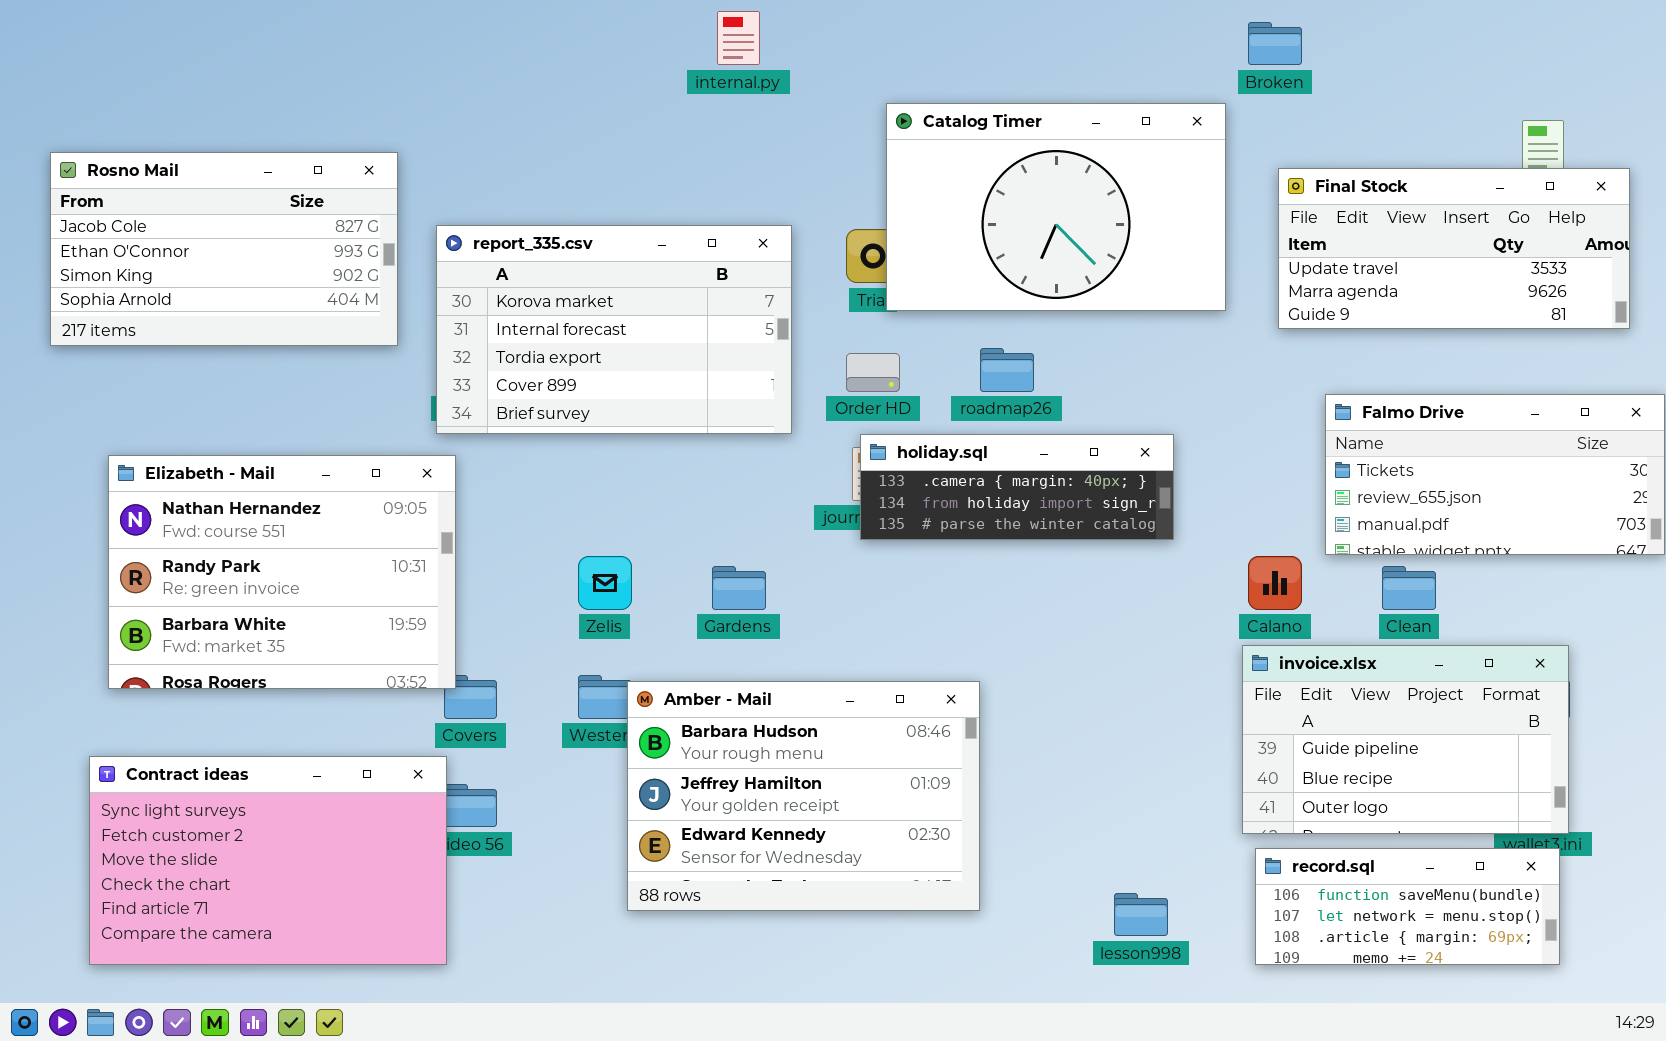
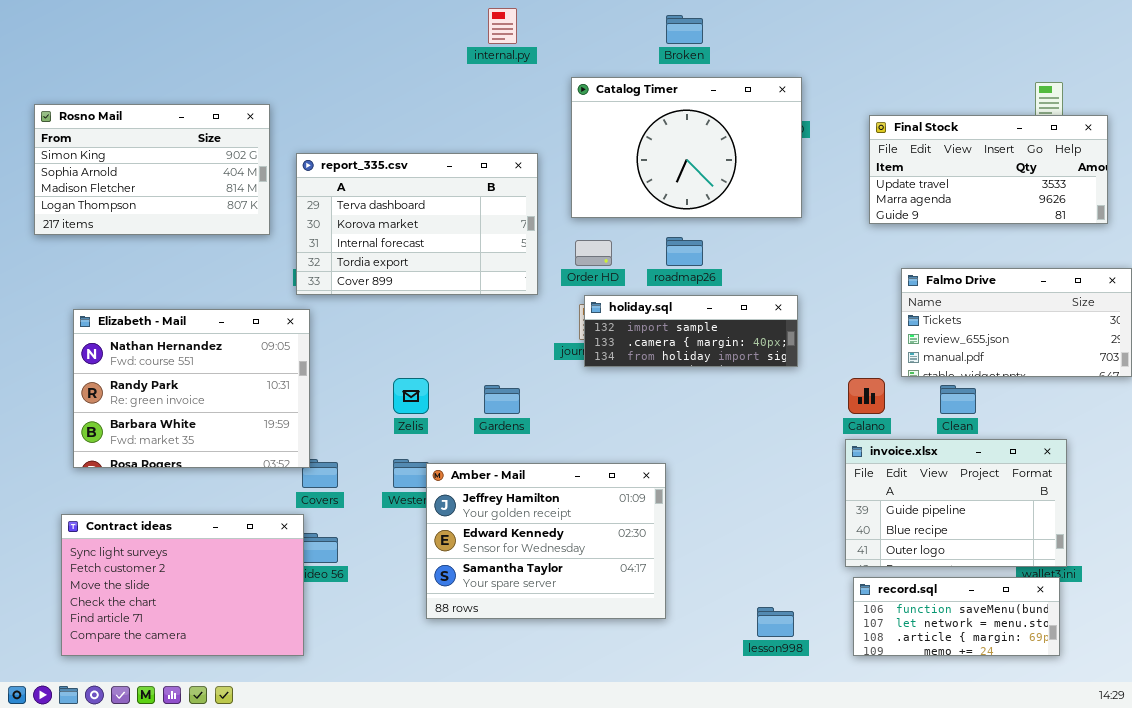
Broken: [1248,22,1302,65] -> [666,15,703,44], moved
Catalog Timer: [886,103,1226,311] -> [571,77,802,218], moved
Rosno Mail: [50,152,398,346] -> [34,104,270,235], scrolled down 2 rows
report_335.csv: [436,225,792,434] -> [296,153,538,295], scrolled up 1 row
holiday.sql: [860,434,1174,540] -> [584,295,798,367], scrolled up 1 row
Amber - Mail: [627,681,980,911] -> [426,463,666,619], scrolled down 1 row

